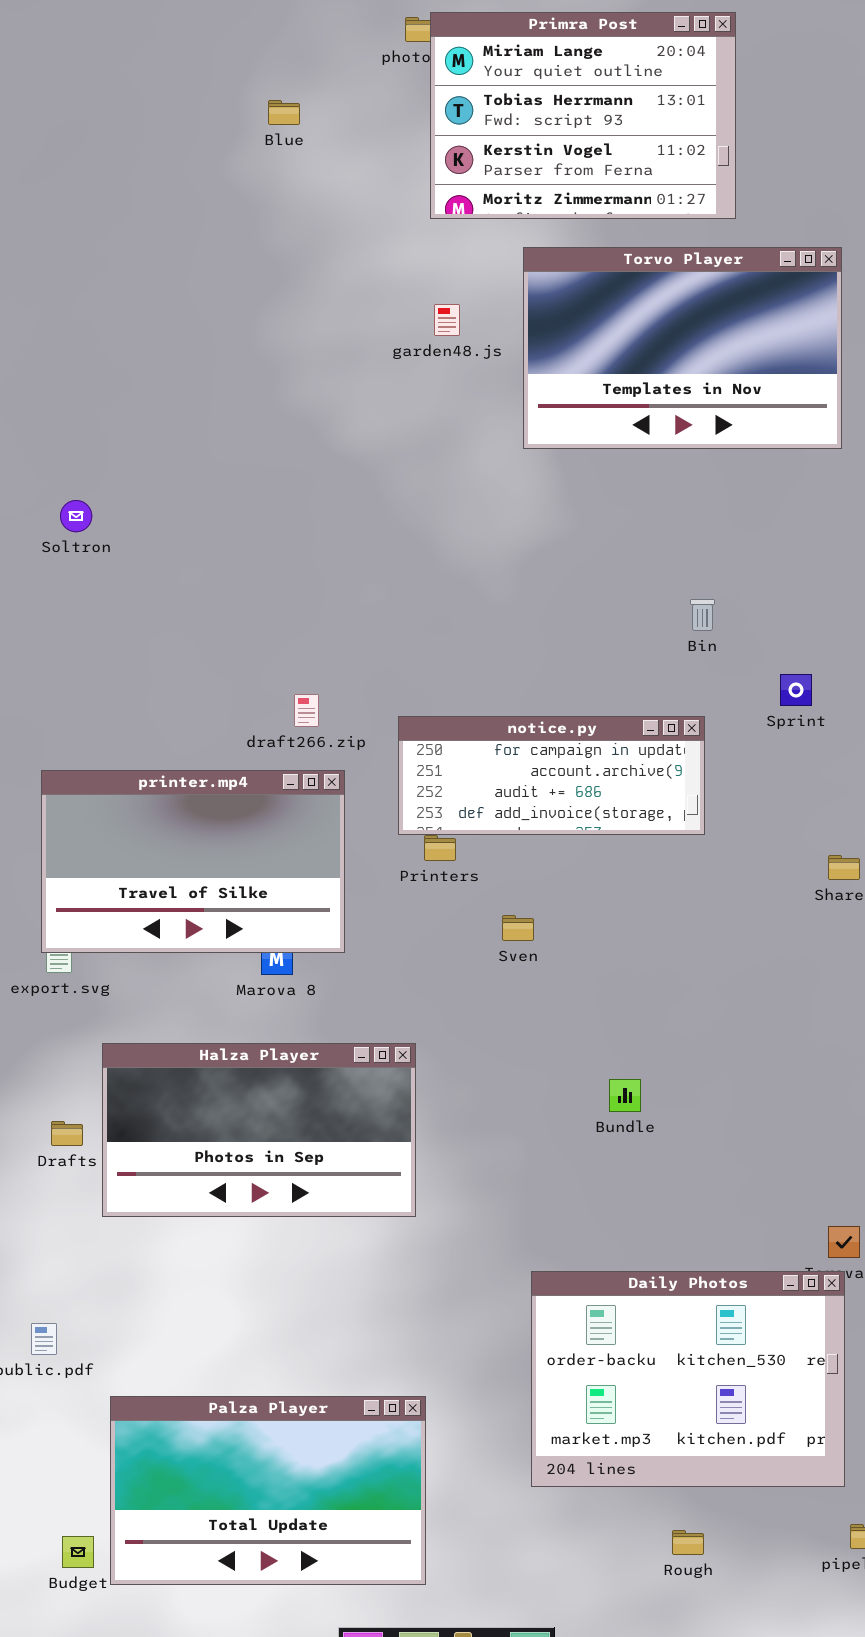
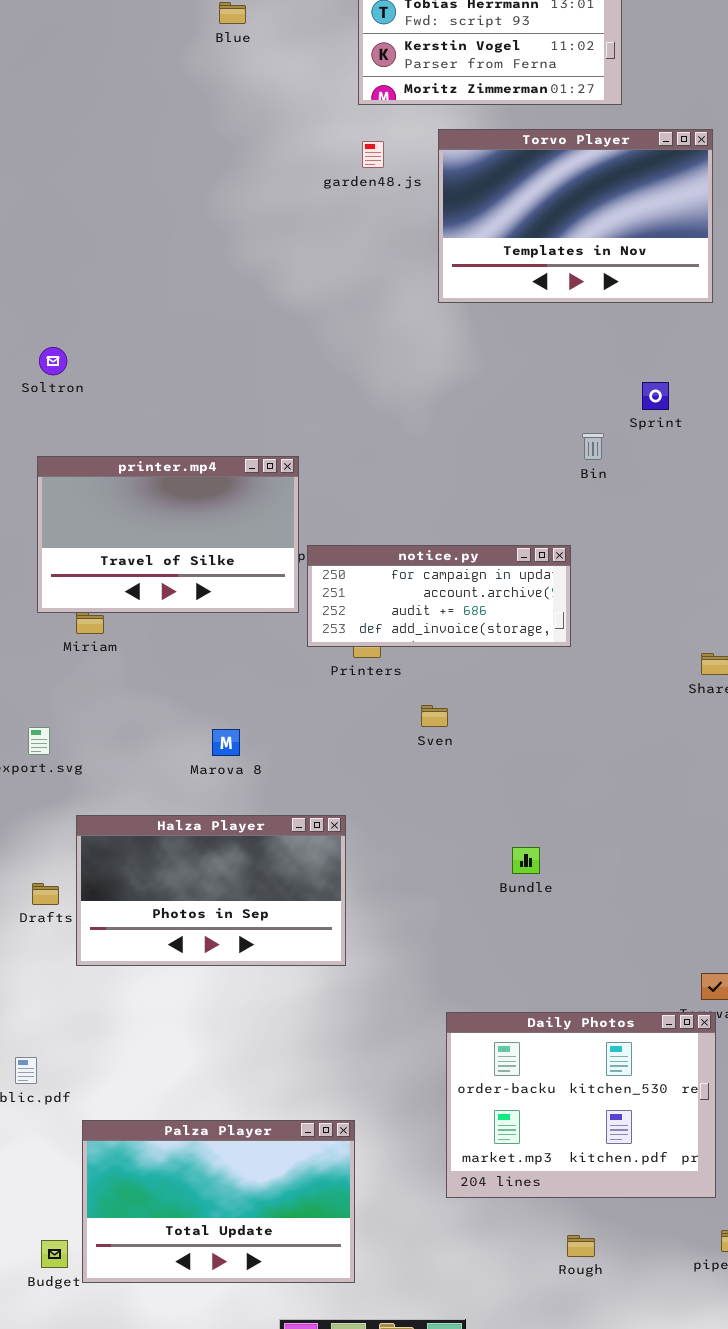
garden48.js: [434,304,460,336] -> [362,141,384,168], moved
Sprint: [780,674,812,706] -> [642,382,669,410], moved
notice.py: [398,716,705,835] -> [307,545,571,647], moved
printer.mp4: [41,770,345,953] -> [37,456,299,613], moved

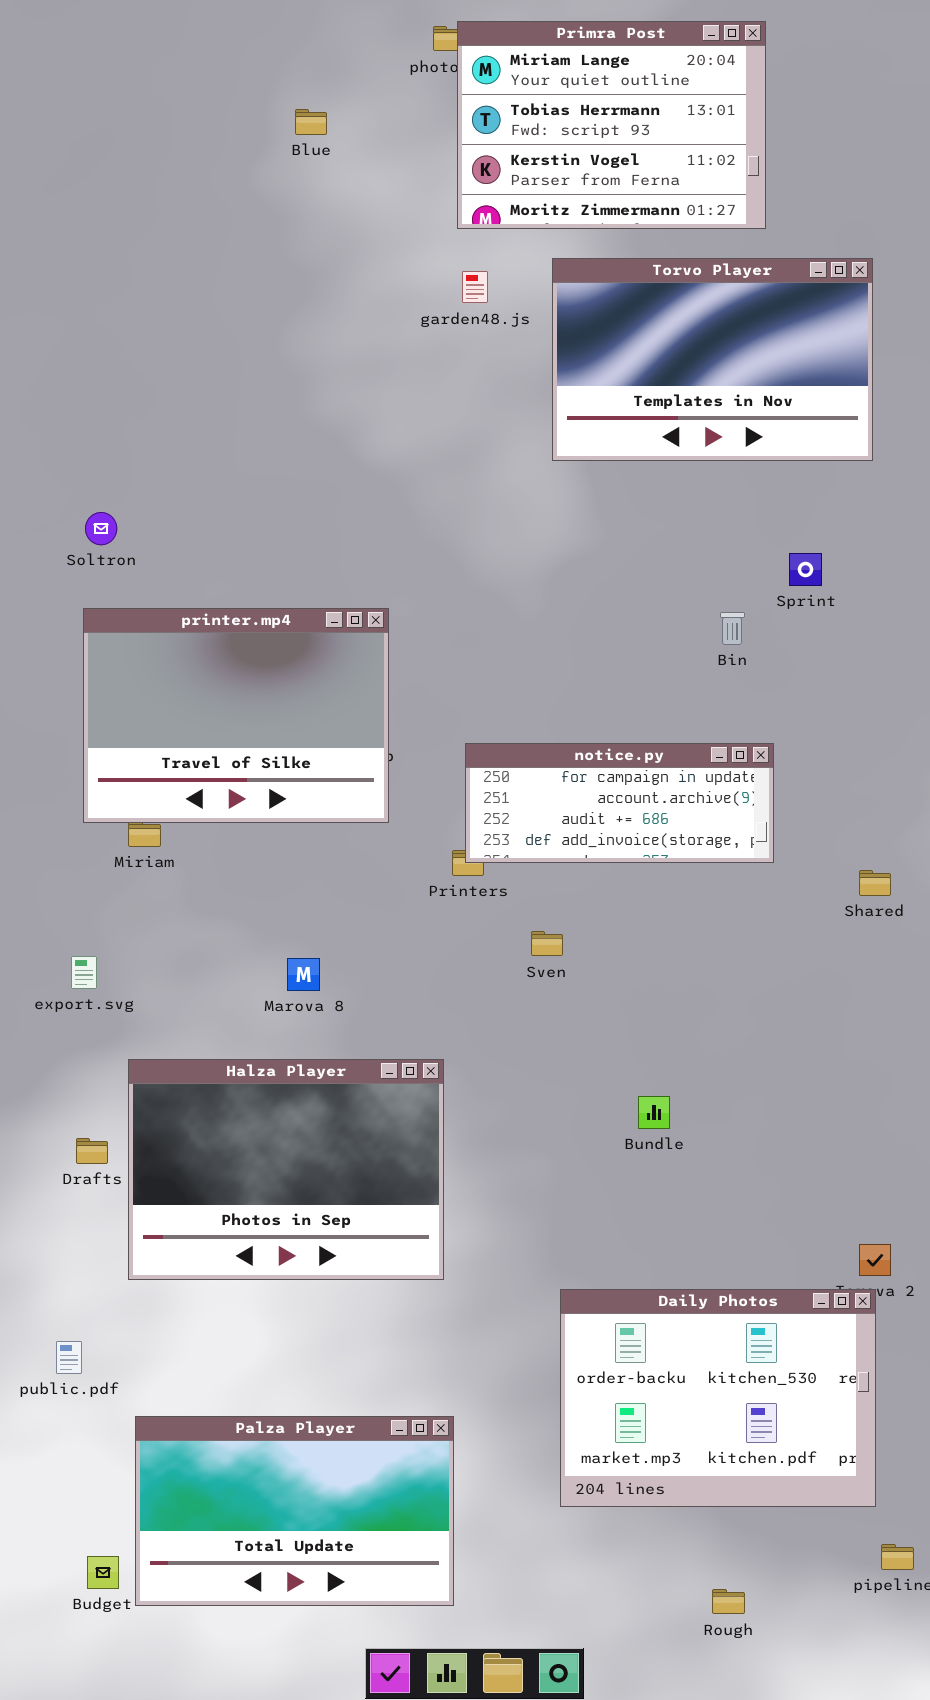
printer.mp4: [37,456,299,613] -> [83,608,389,823], resized
notice.py: [307,545,571,647] -> [465,743,774,863], moved
Halza Player: [76,815,346,966] -> [128,1059,444,1280], resized
Rough: [567,1235,595,1257] -> [712,1589,745,1614], moved

